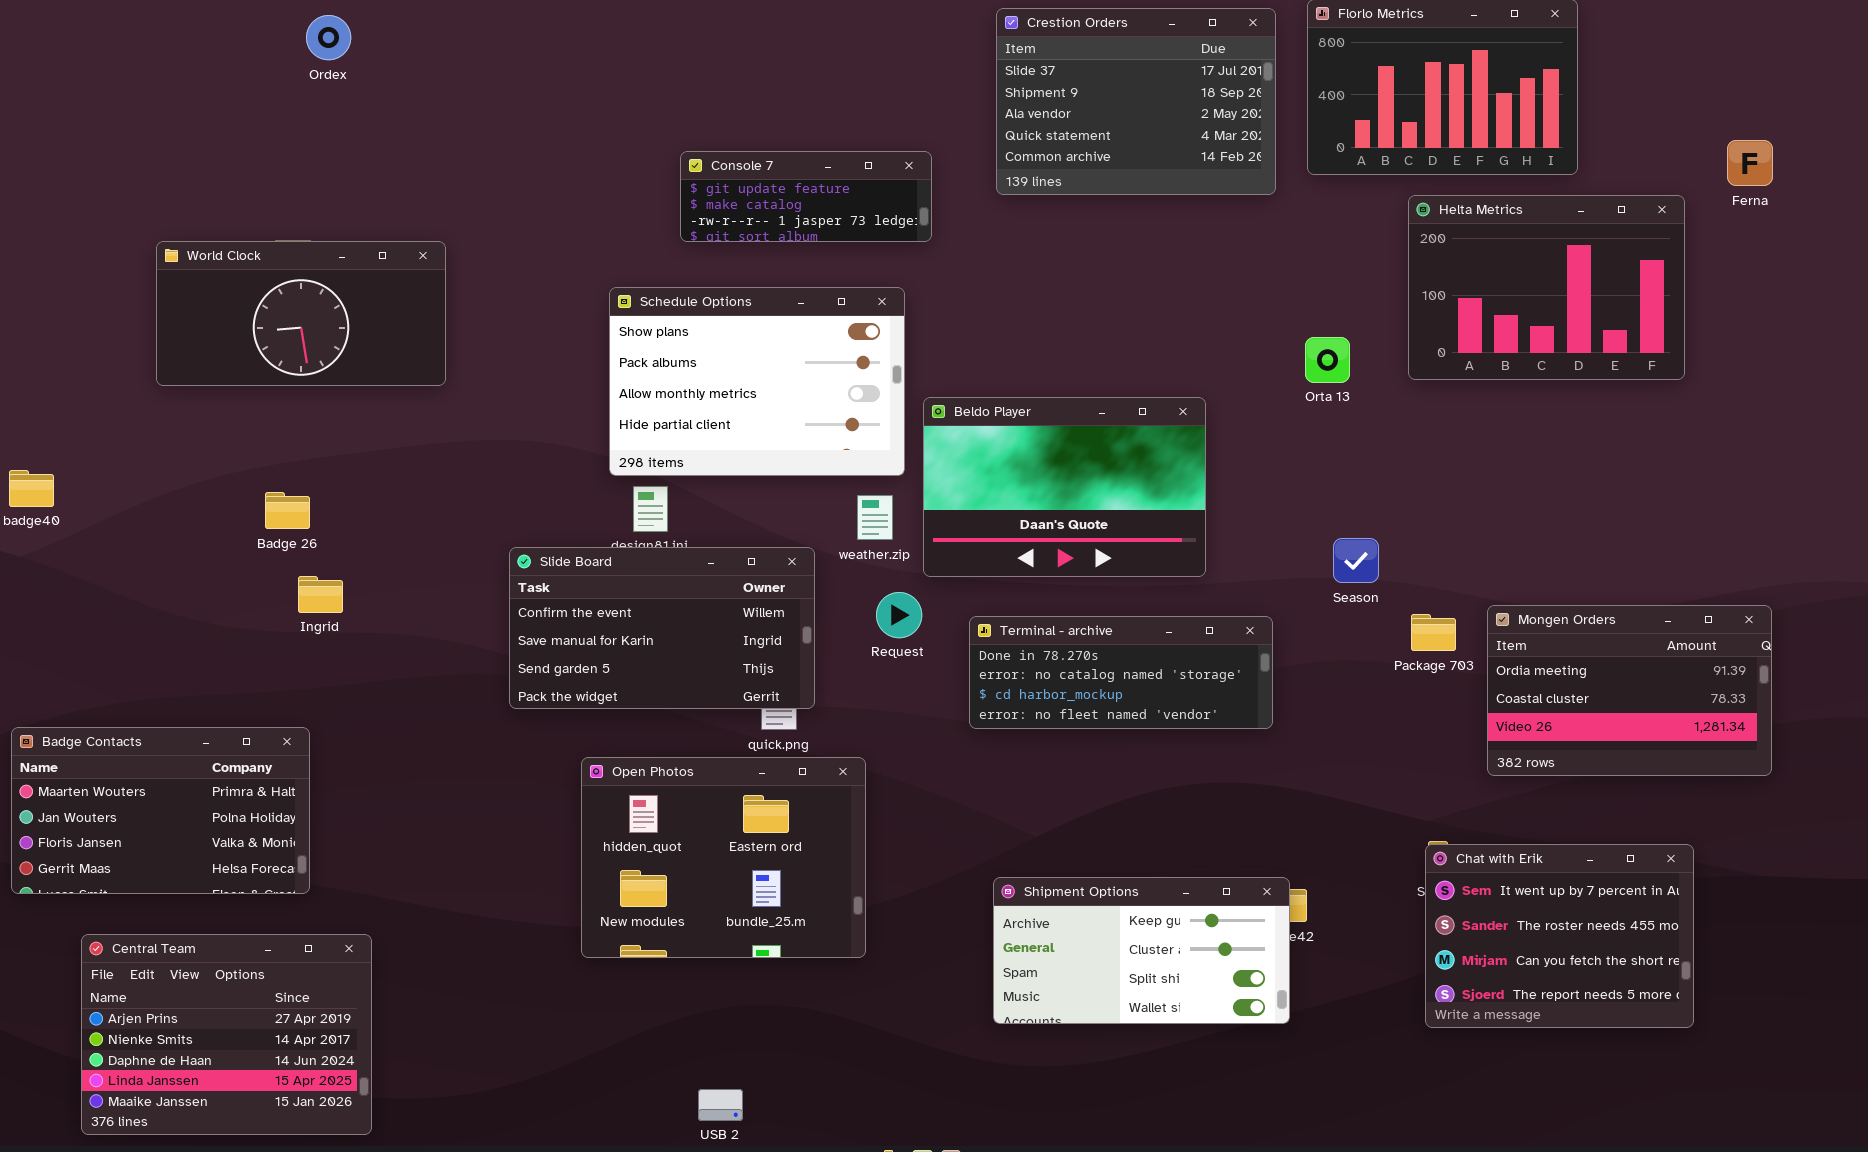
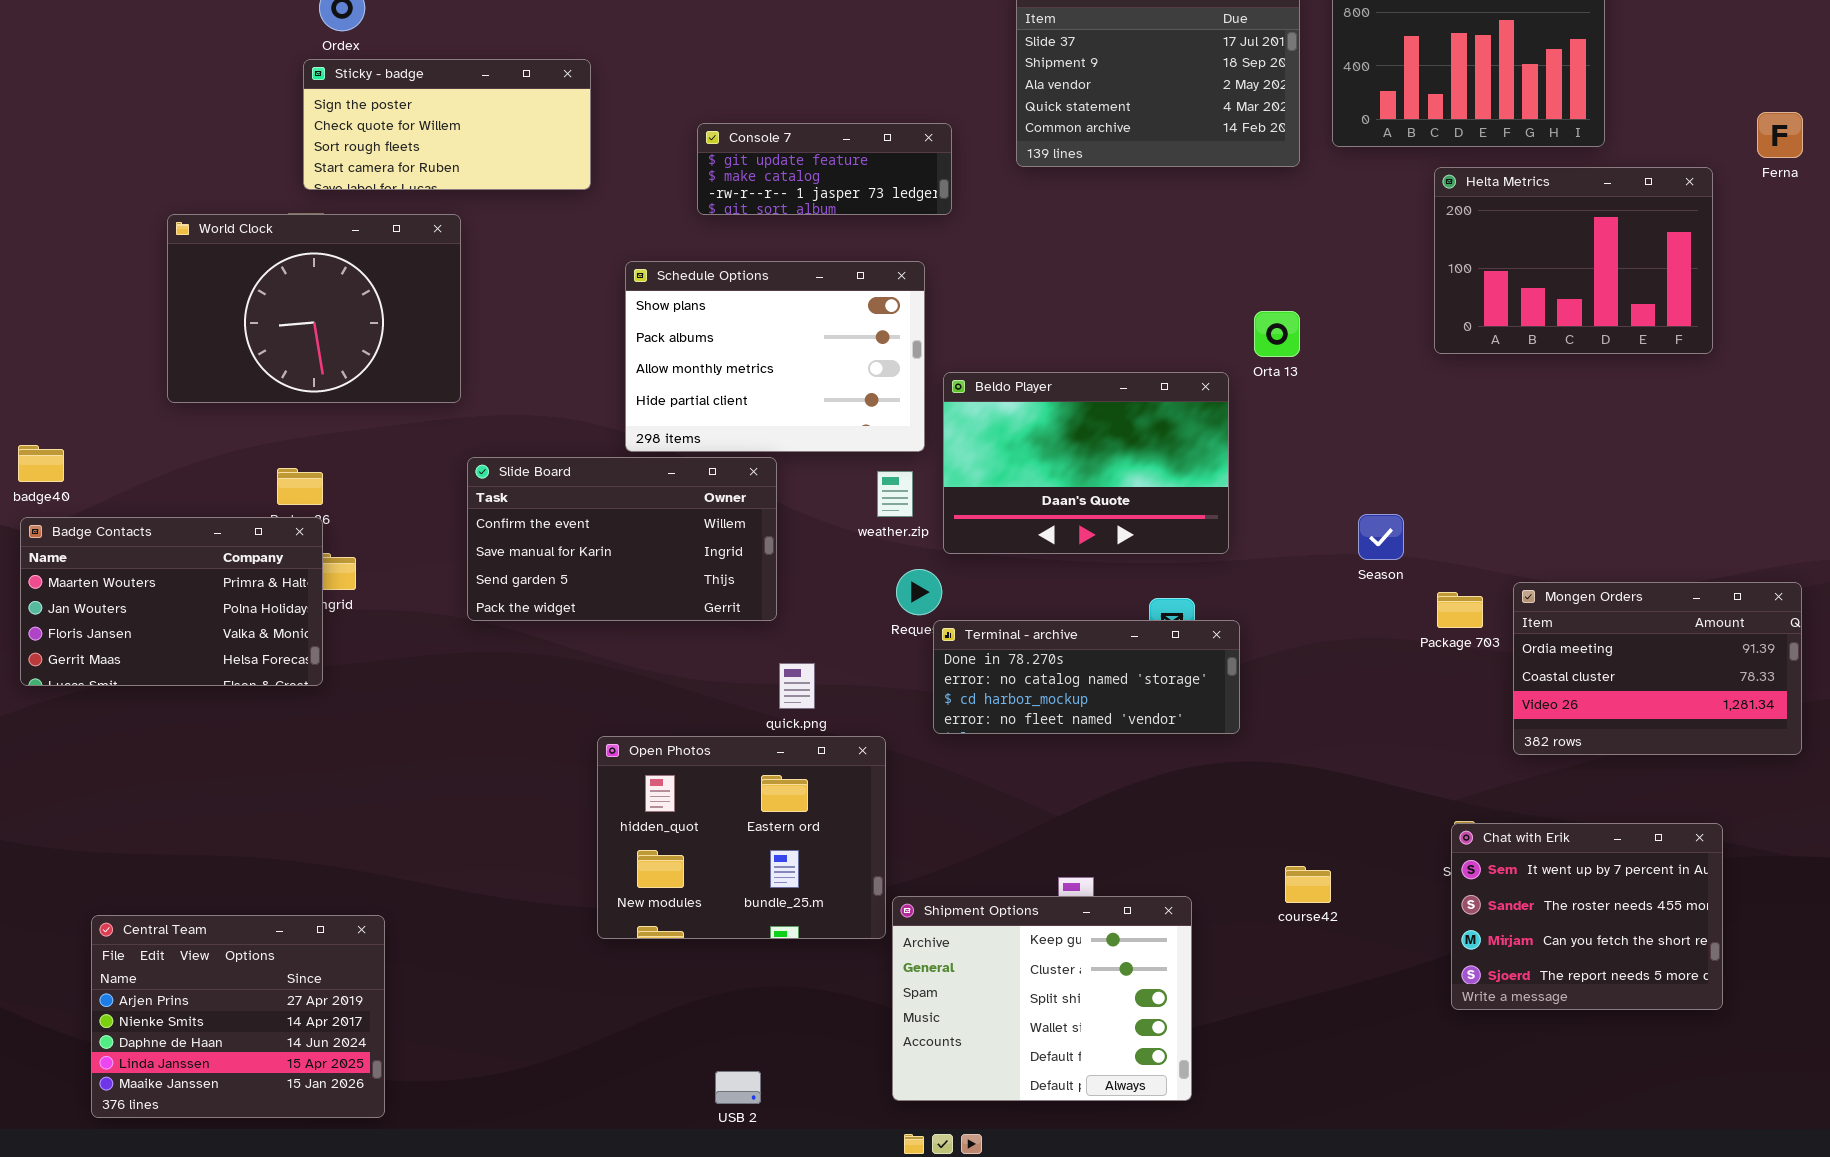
Sticky - badge: none -> [303,59,591,190], opened
World Clock: [156,241,446,386] -> [167,214,461,403], resized
Orta 13: [1305,337,1350,383] -> [1254,311,1300,357], moved
Slide Board: [509,547,815,709] -> [467,457,777,621], moved
Terminal - archive: [969,616,1273,729] -> [933,620,1240,734], moved
Badge Contacts: [11,727,310,894] -> [20,517,323,686], moved
Shipment Options: [993,877,1290,1024] -> [892,896,1192,1101], moved, resized

